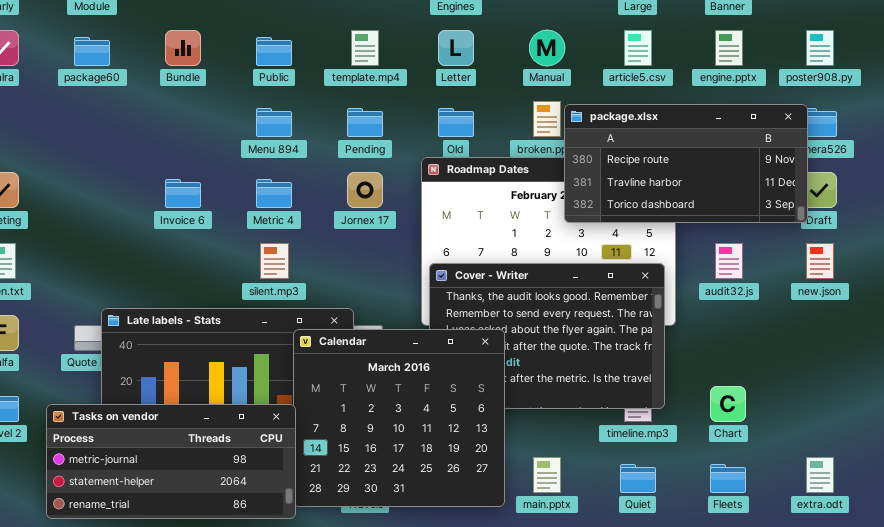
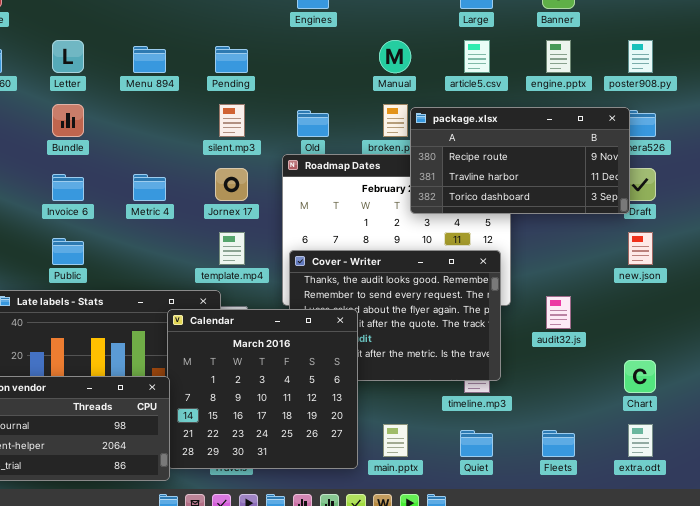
Bundle: [165,30,201,66] -> [52,104,84,137], moved
template.mp4: [351,30,379,66] -> [219,232,245,265], moved
Letter: [438,30,474,66] -> [52,40,84,73], moved
Public: [256,37,292,66] -> [52,238,84,265], moved
Menu 894: [256,108,292,137] -> [133,46,166,73], moved
Pending: [347,108,383,137] -> [215,46,248,73], moved
silent.mp3: [260,243,289,279] -> [219,104,245,137], moved
audit32.js: [715,243,743,279] -> [546,296,571,329], moved
Chart: [710,386,746,422] -> [624,360,656,393], moved

